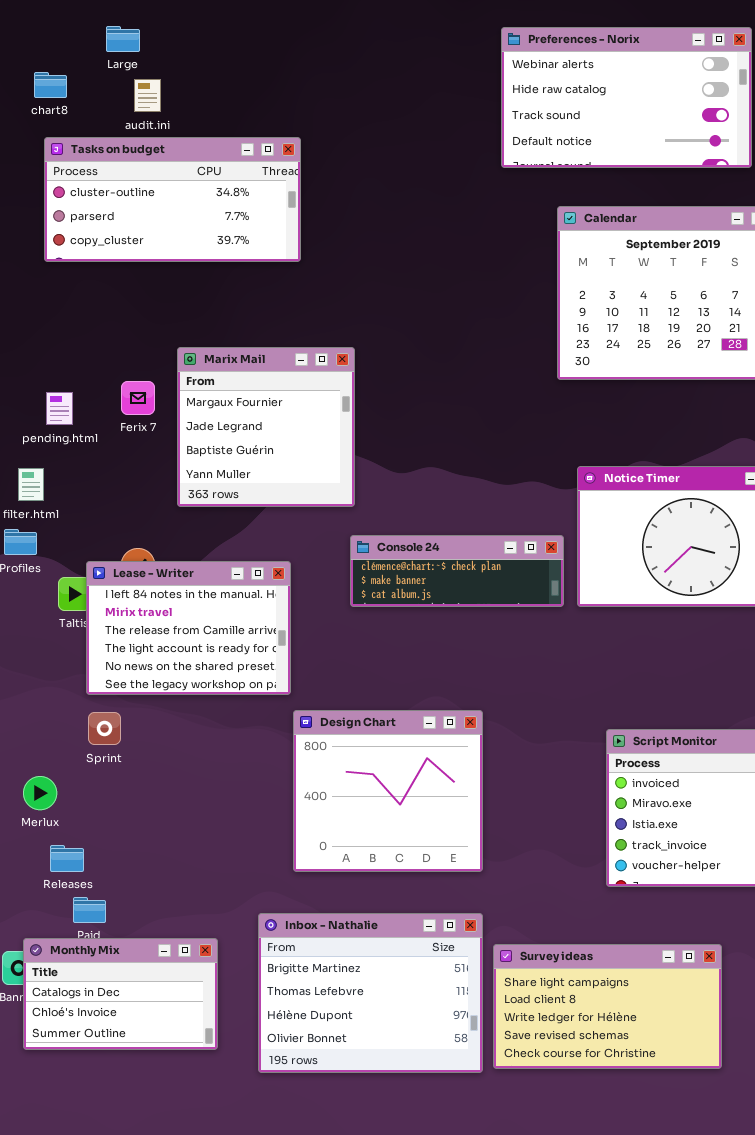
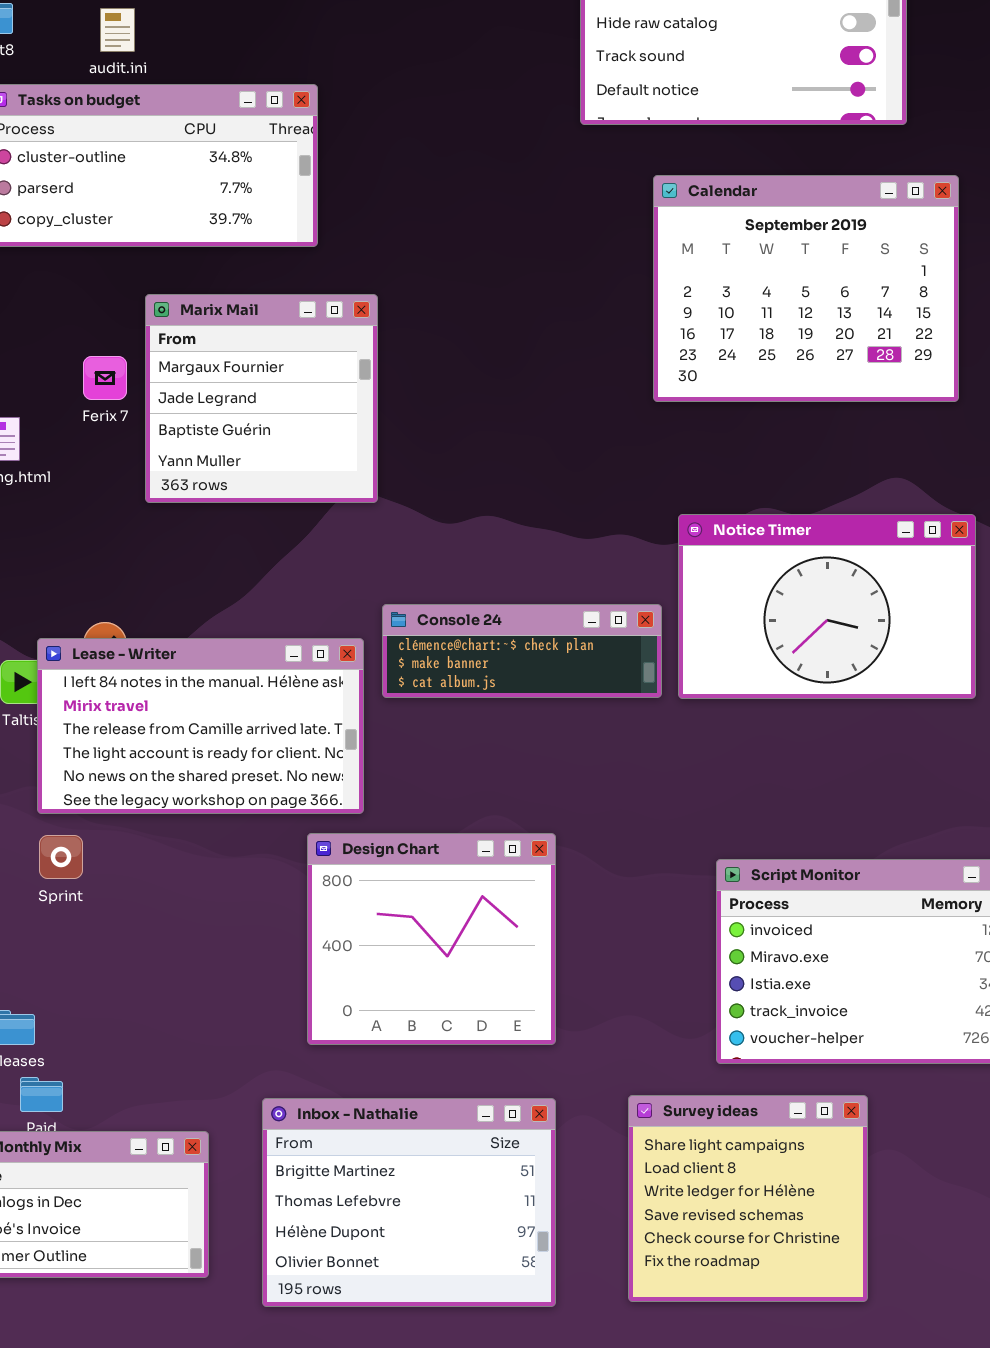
Marix Mail: [177,347,355,507] -> [145,294,378,503], moved
Ferix 7: [121,381,155,415] -> [83,356,127,400], moved
Lease - Writer: [86,561,291,695] -> [37,638,364,814], resized
Survey ideas: [493,944,722,1069] -> [628,1095,868,1302], resized

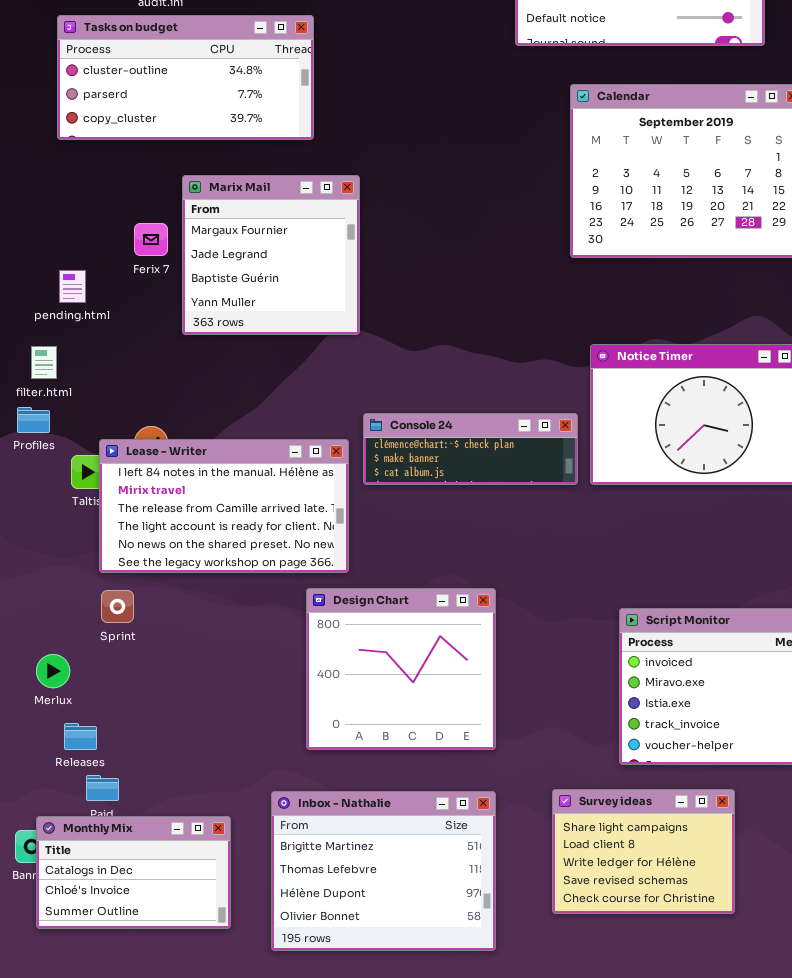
Survey ideas: [628,1095,868,1302] -> [552,789,735,914], resized

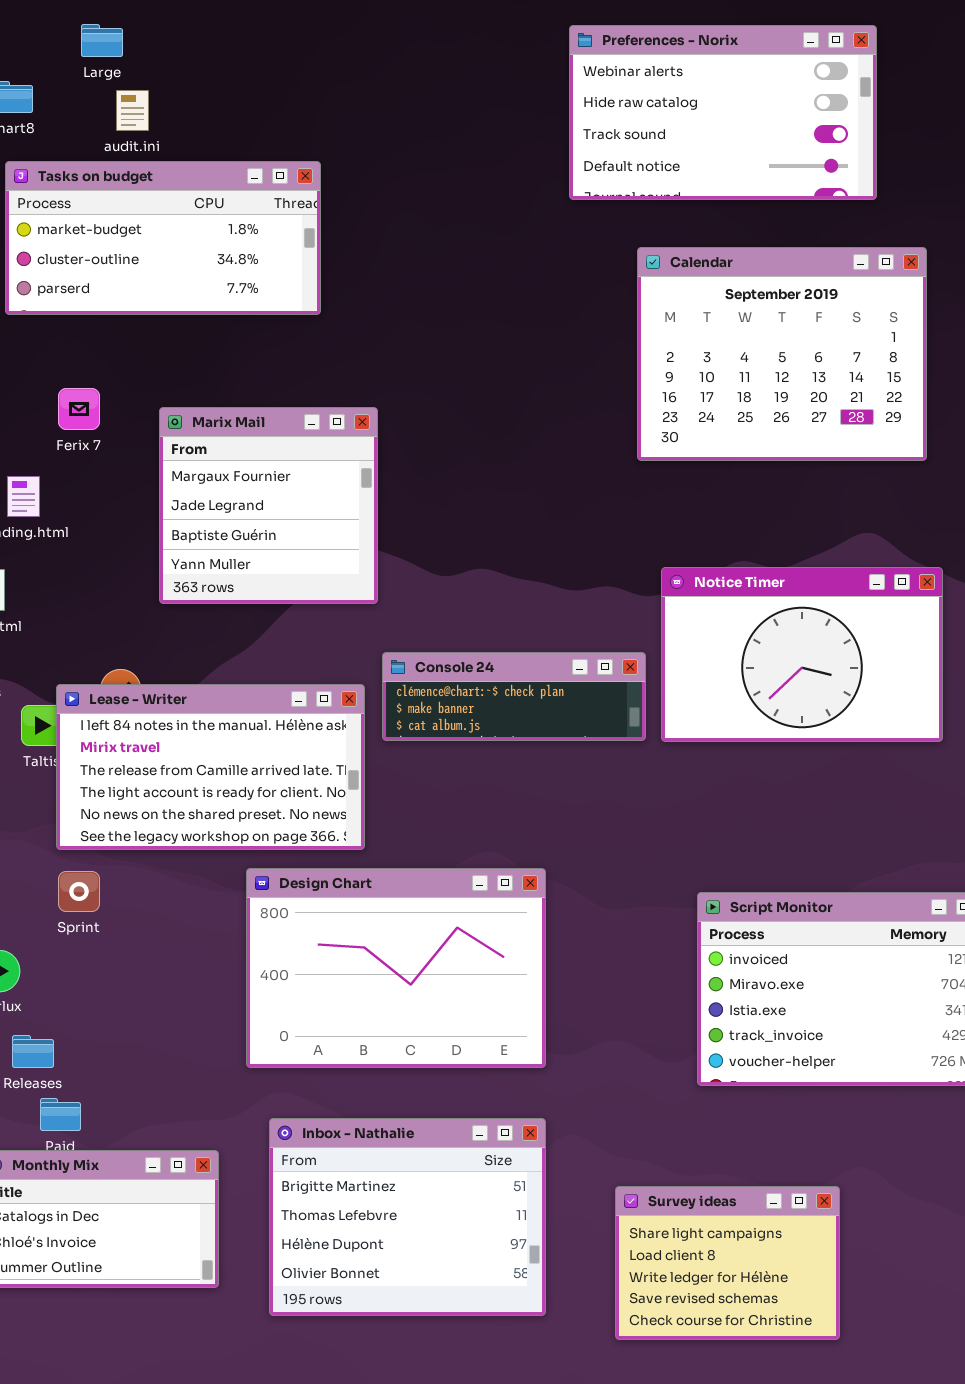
Tasks on budget: [57,15,314,140] -> [5,161,321,315], scrolled up 1 row
Marix Mail: [182,175,360,335] -> [159,407,378,604], moved
Ferix 7: [134,223,168,256] -> [58,388,100,430], moved
Design Chart: [306,588,496,750] -> [246,868,546,1068], resized
Survey ideas: [552,789,735,914] -> [615,1186,840,1340], moved

